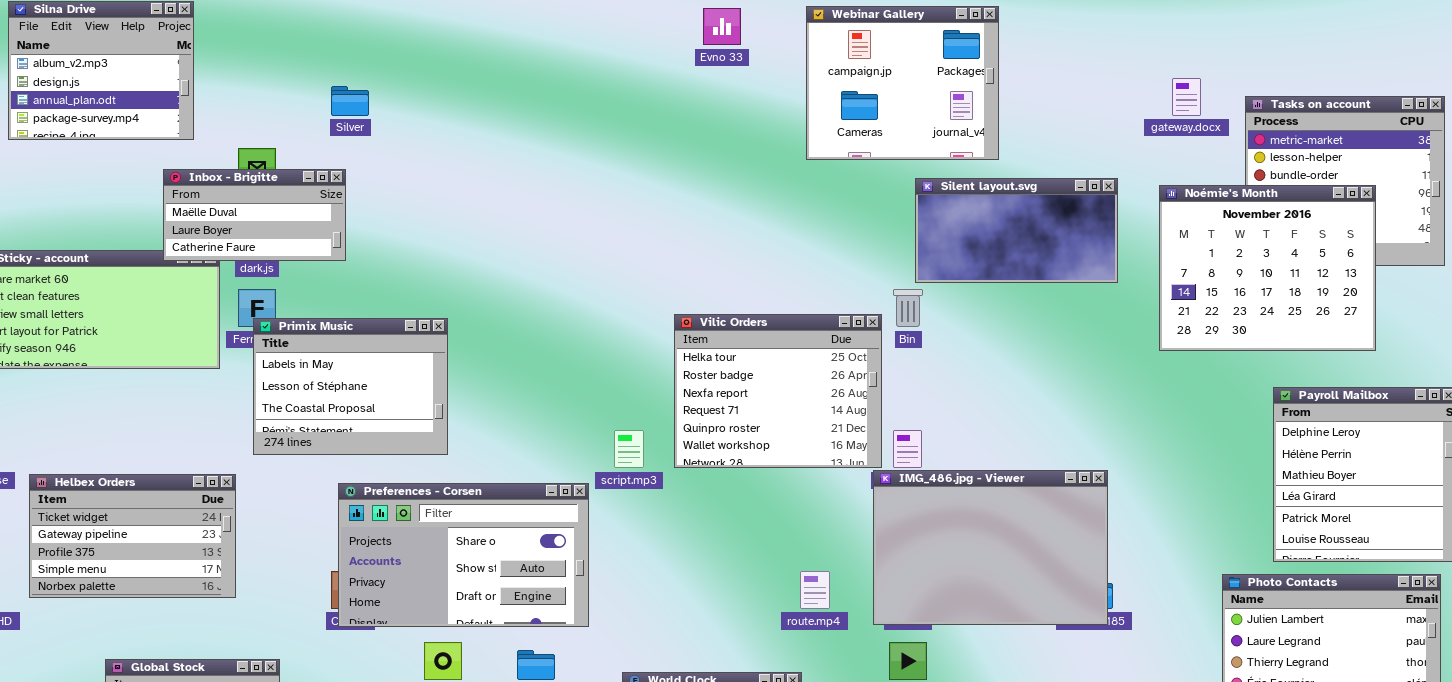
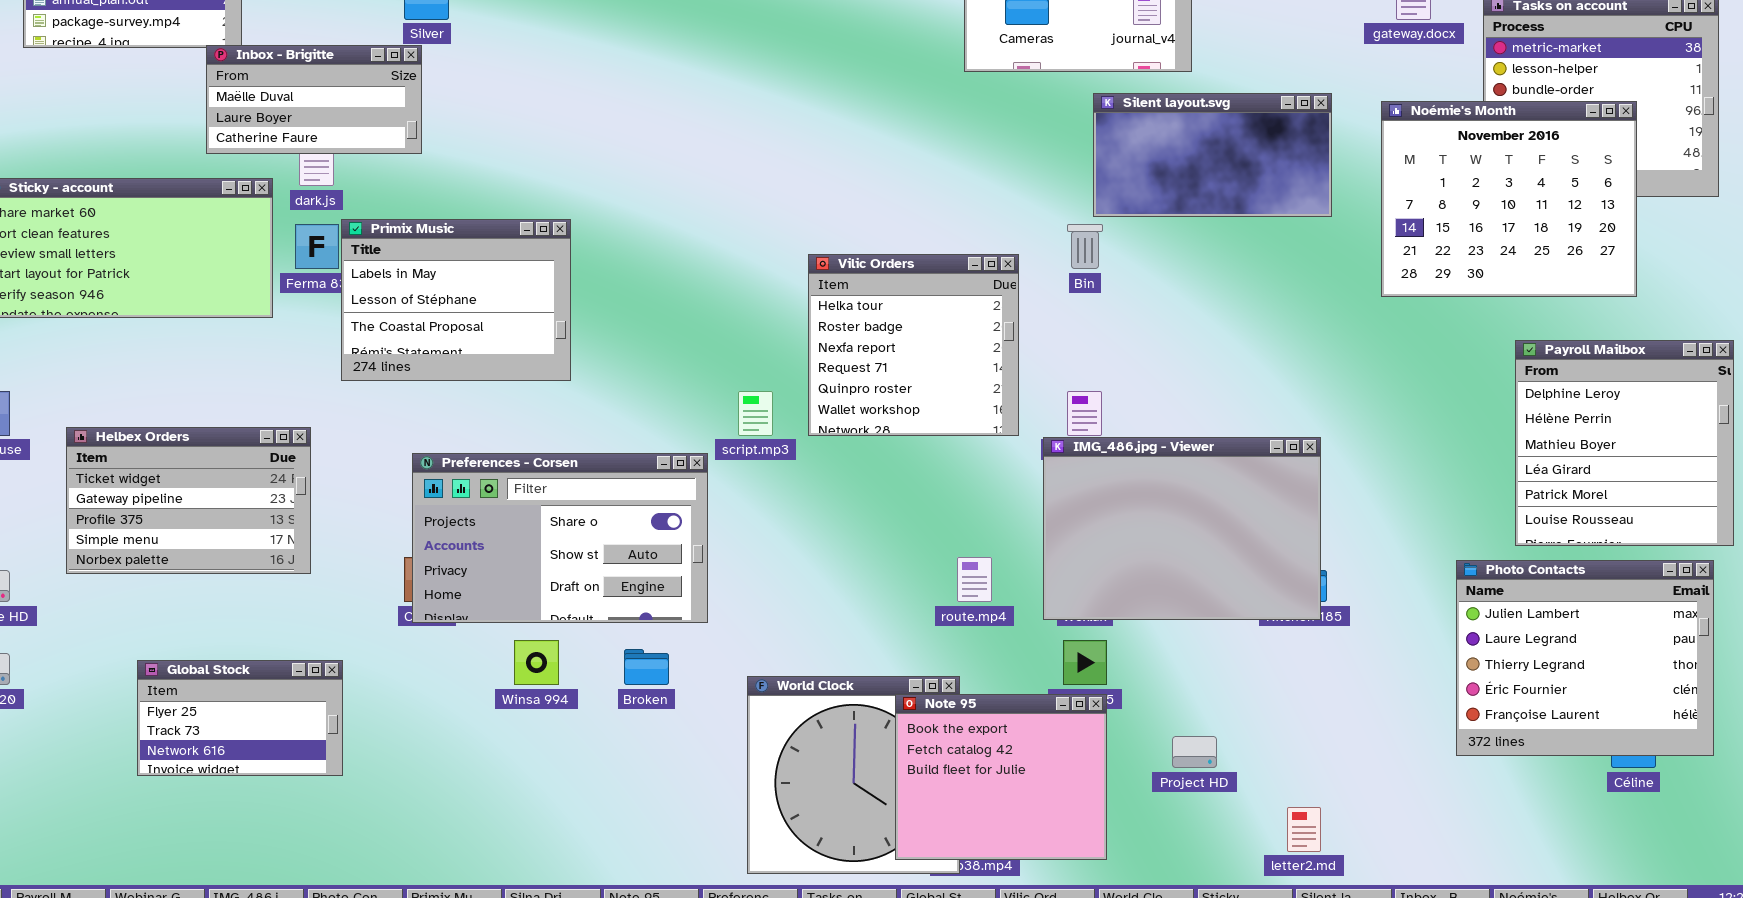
Inbox - Brigitte: [163,169,346,261] -> [206,45,422,154], moved
Vilic Orders: [674,314,882,468] -> [808,254,1019,436], resized
Primix Music: [253,318,448,455] -> [341,219,571,381], moved
Helbex Orders: [29,474,236,598] -> [66,427,311,574], moved

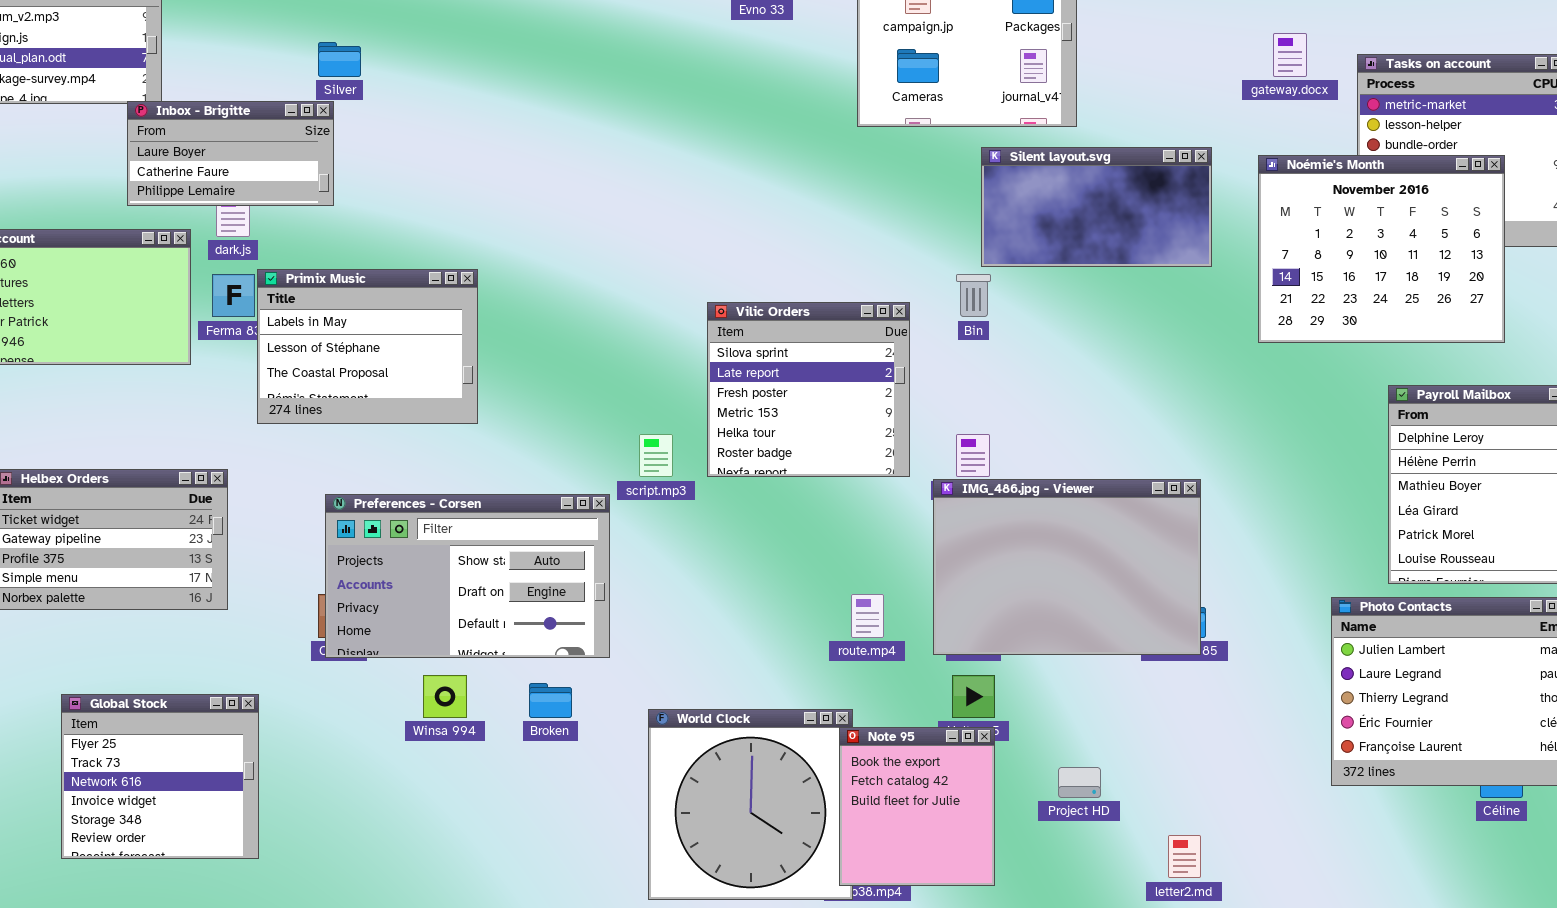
Inbox - Brigitte: [206,45,422,154] -> [127,101,334,206], scrolled down 1 row
Vilic Orders: [808,254,1019,436] -> [707,302,910,477], scrolled up 4 rows
Preferences - Corsen: [412,453,708,623] -> [325,494,610,658], scrolled down 1 row
Global Stock: [137,660,343,776] -> [61,694,259,859], resized
Note 95: [895,694,1107,860] -> [839,727,995,886], resized

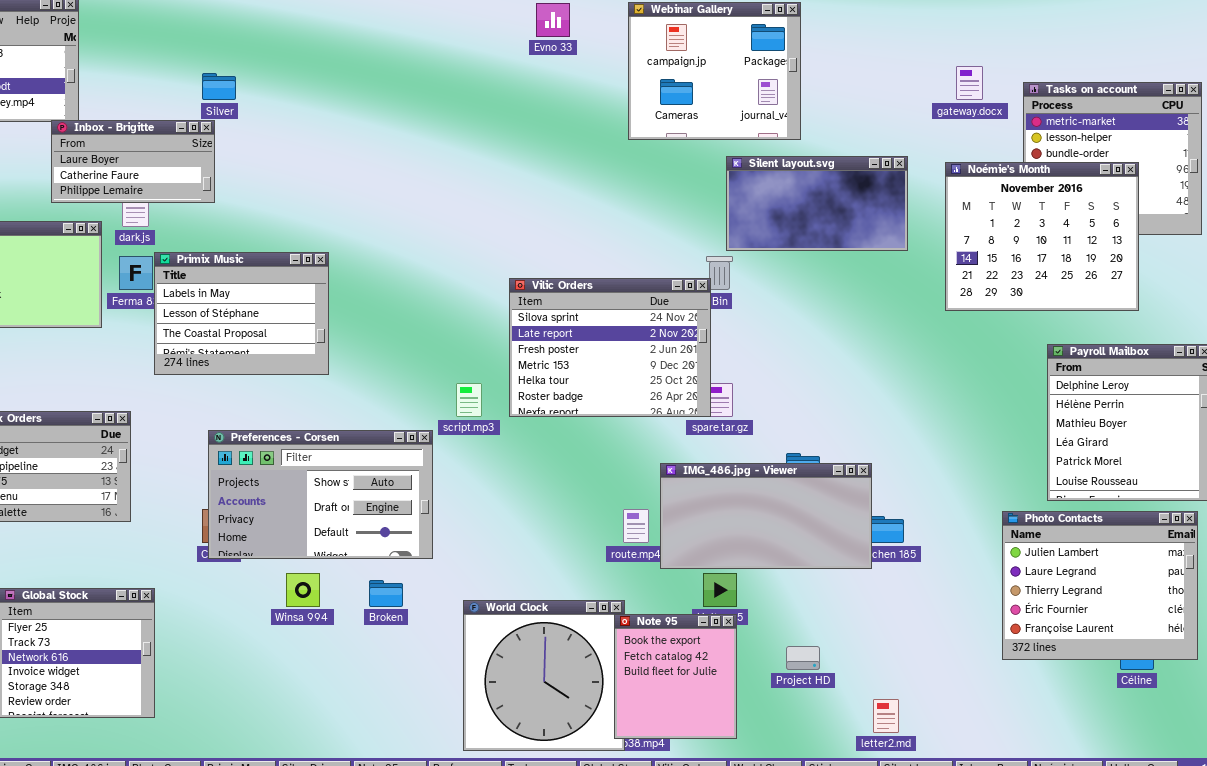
Vilic Orders: [707,302,910,477] -> [509,278,711,417], resized
IMG_486.jpg - Viewer: [933,479,1201,655] -> [660,463,872,569], moved, resized

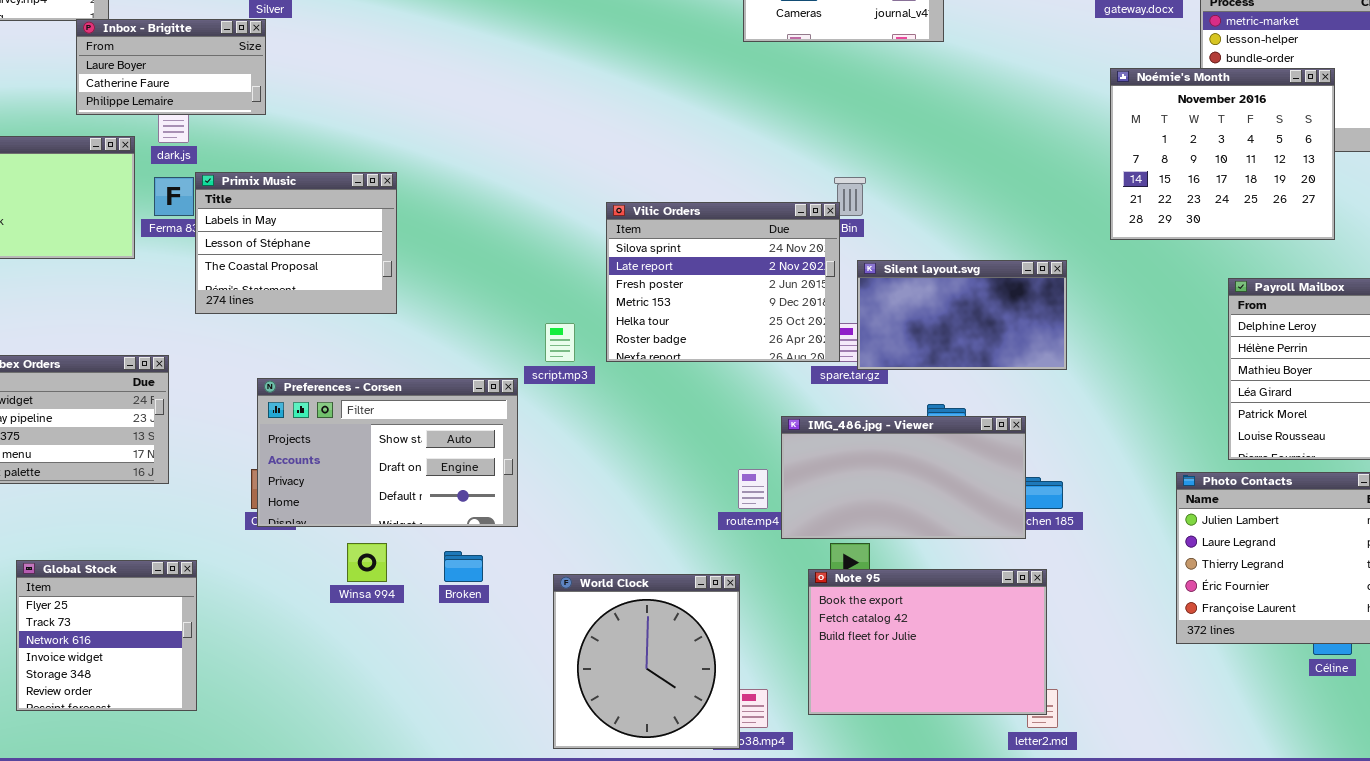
Silent layout.svg: [726,156,908,251] -> [857,260,1067,370], moved
Note 95: [614,614,737,739] -> [808,569,1047,715], moved, resized

